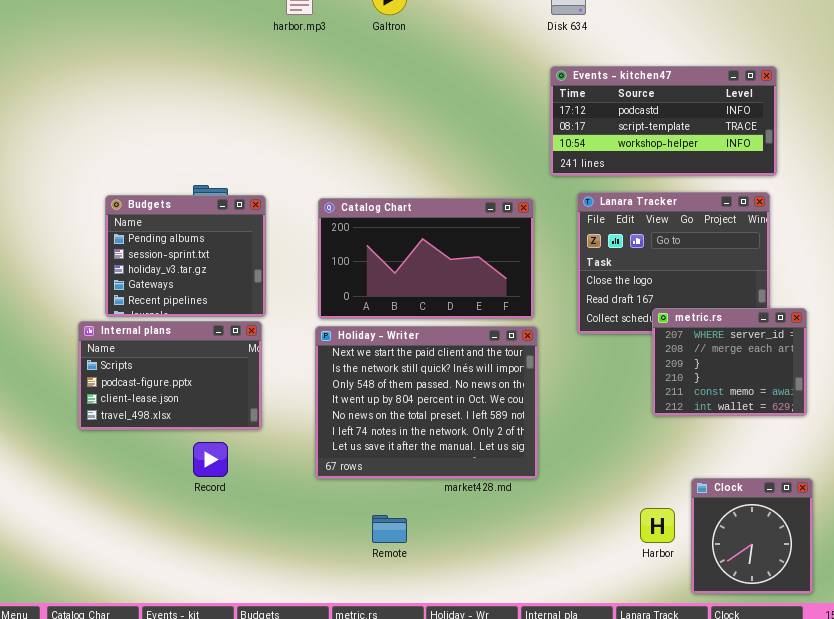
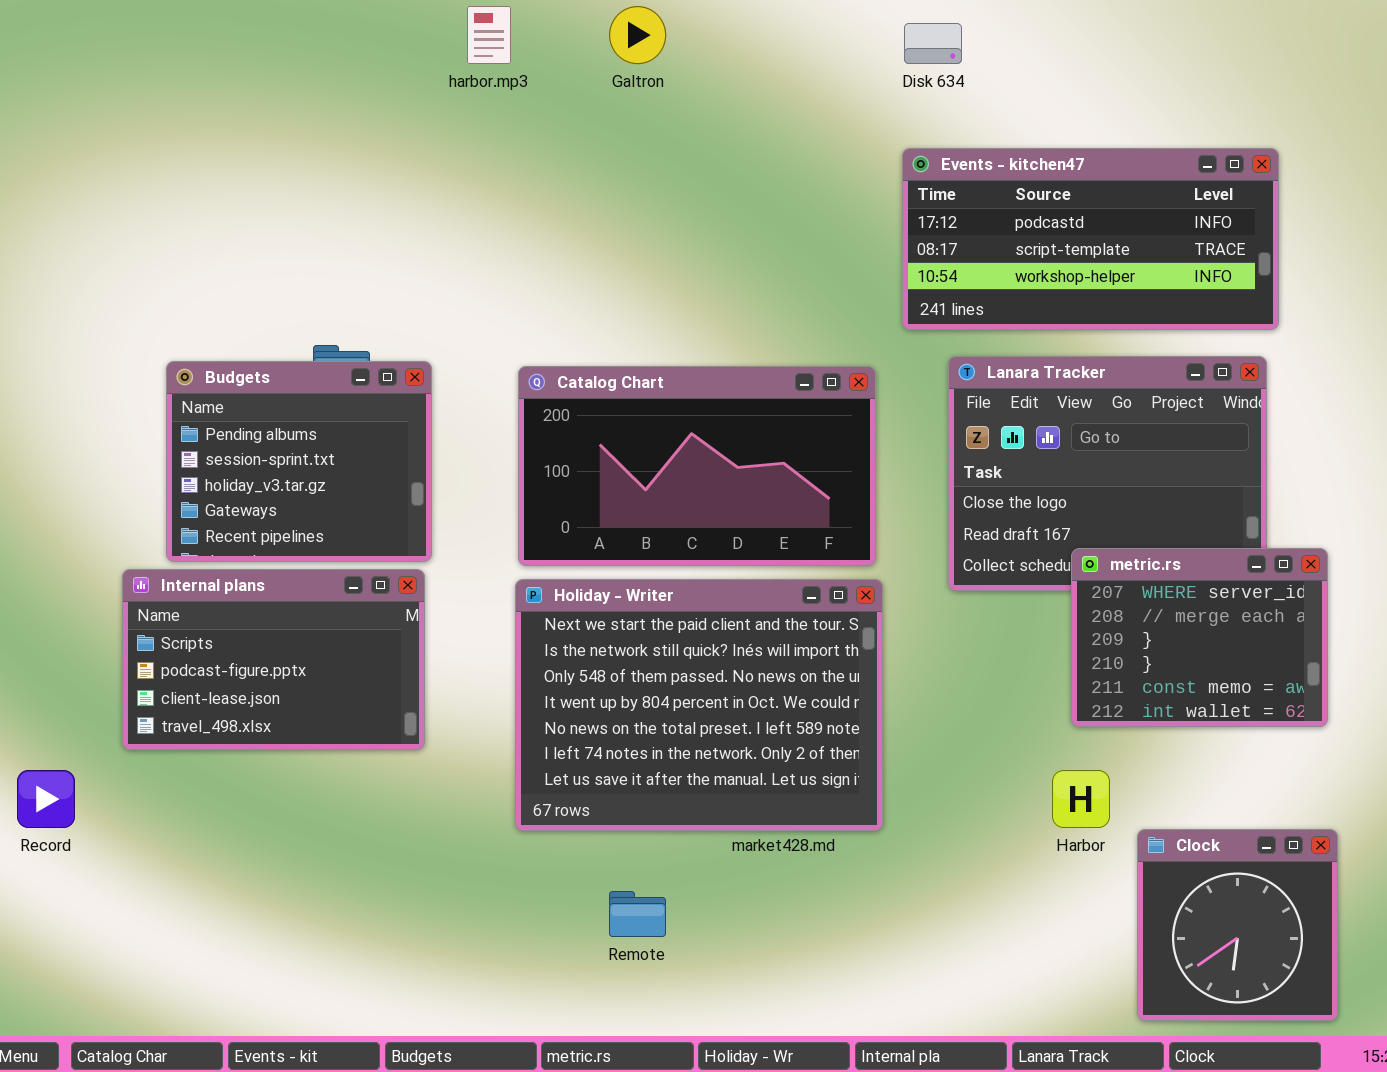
Record: [193,442,228,477] -> [17,770,75,828], moved
Harbor: [640,508,675,543] -> [1052,770,1110,828], moved

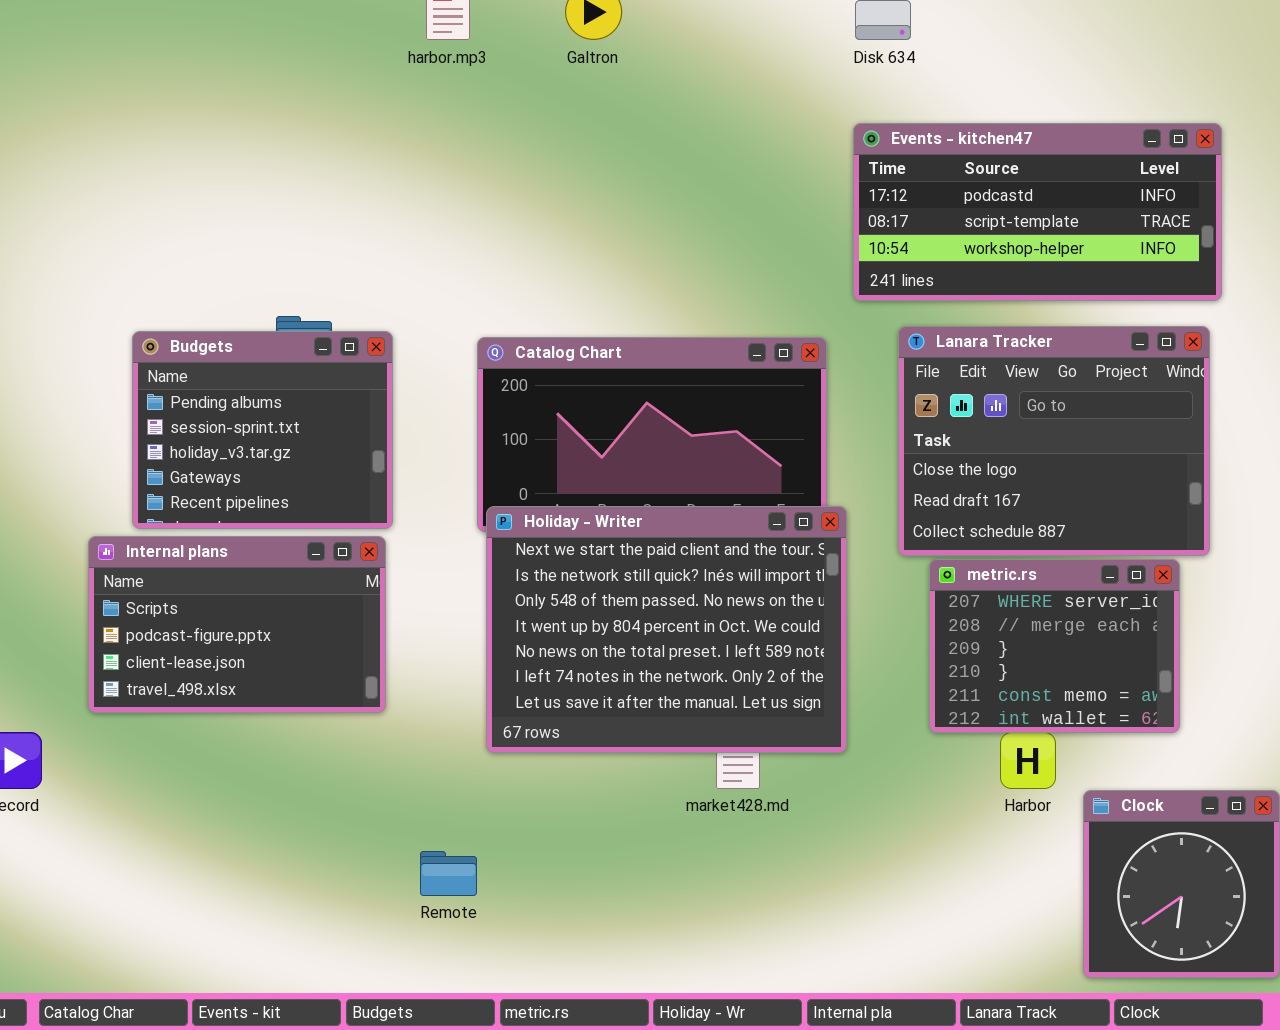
metric.rs: [1071,548,1328,727] -> [929,559,1180,733], moved
Holiday - Writer: [515,579,883,831] -> [486,506,847,753], moved
Remote: [609,891,666,937] -> [420,851,477,896], moved

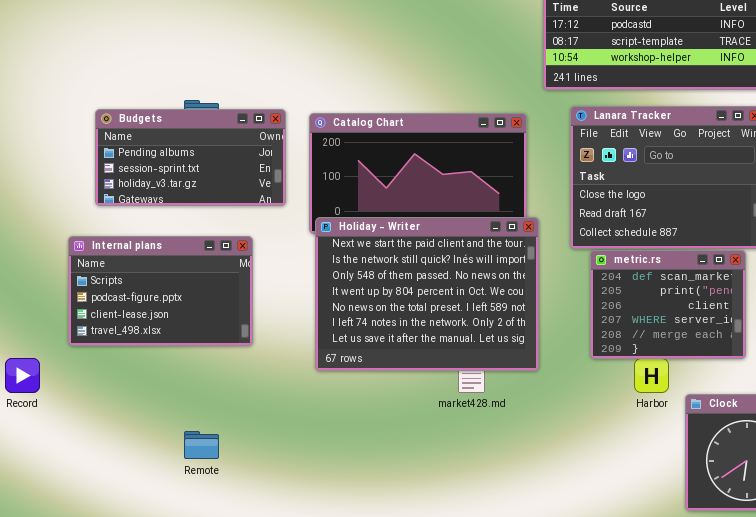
Budgets: [132,331,393,529] -> [95,109,286,206], resized
metric.rs: [929,559,1180,733] -> [590,250,746,359], scrolled up 3 rows
Remote: [420,851,477,896] -> [184,431,219,459], moved

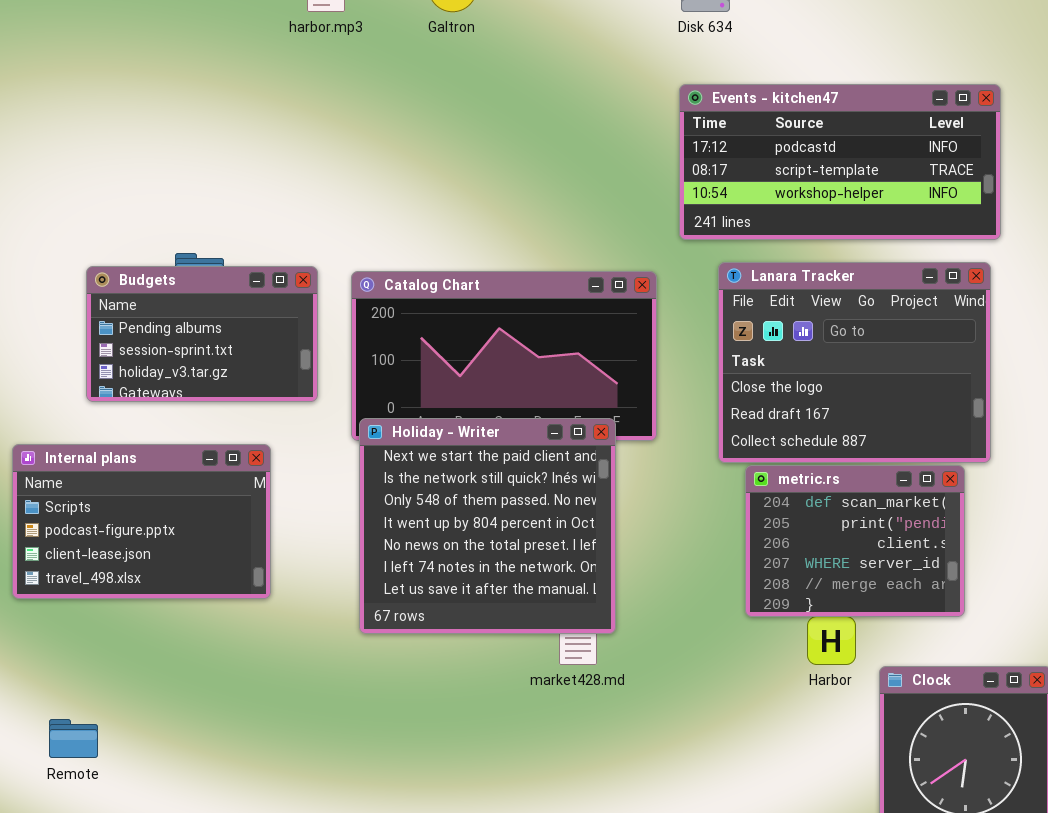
Budgets: [95,109,286,206] -> [86,266,318,402], resized
Holiday - Writer: [315,217,539,371] -> [359,418,616,634], resized
Remote: [184,431,219,459] -> [49,719,98,758], moved

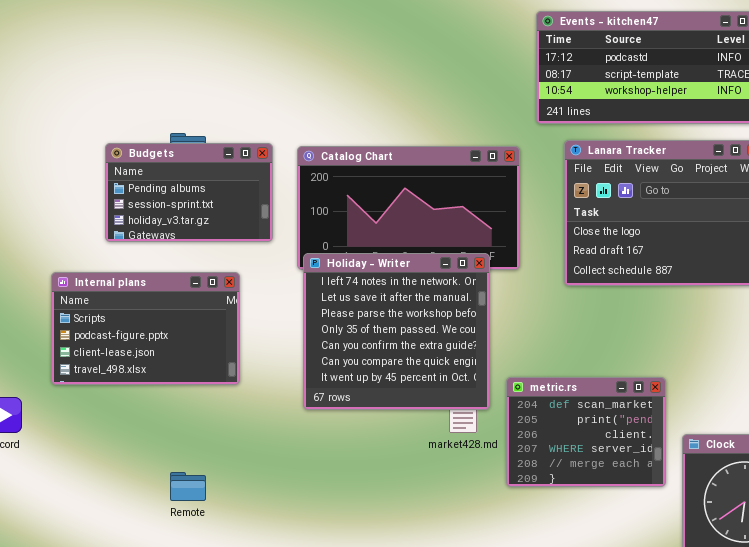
Holiday - Writer: [359,418,616,634] -> [303,253,490,410], scrolled down 5 rows
metric.rs: [745,465,965,617] -> [506,377,666,487], moved
Remote: [49,719,98,758] -> [170,472,206,501], moved

